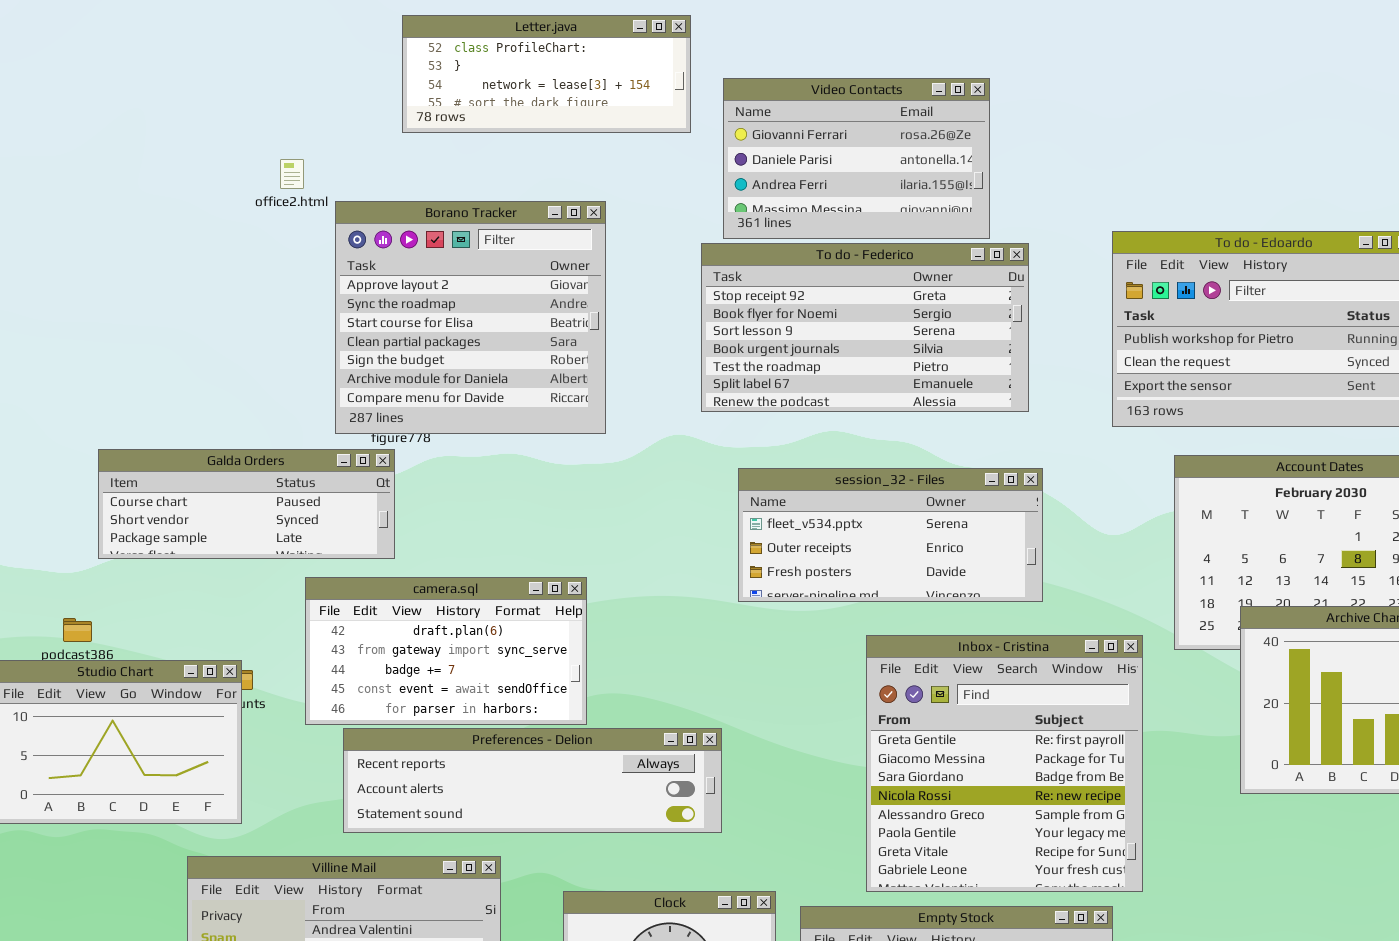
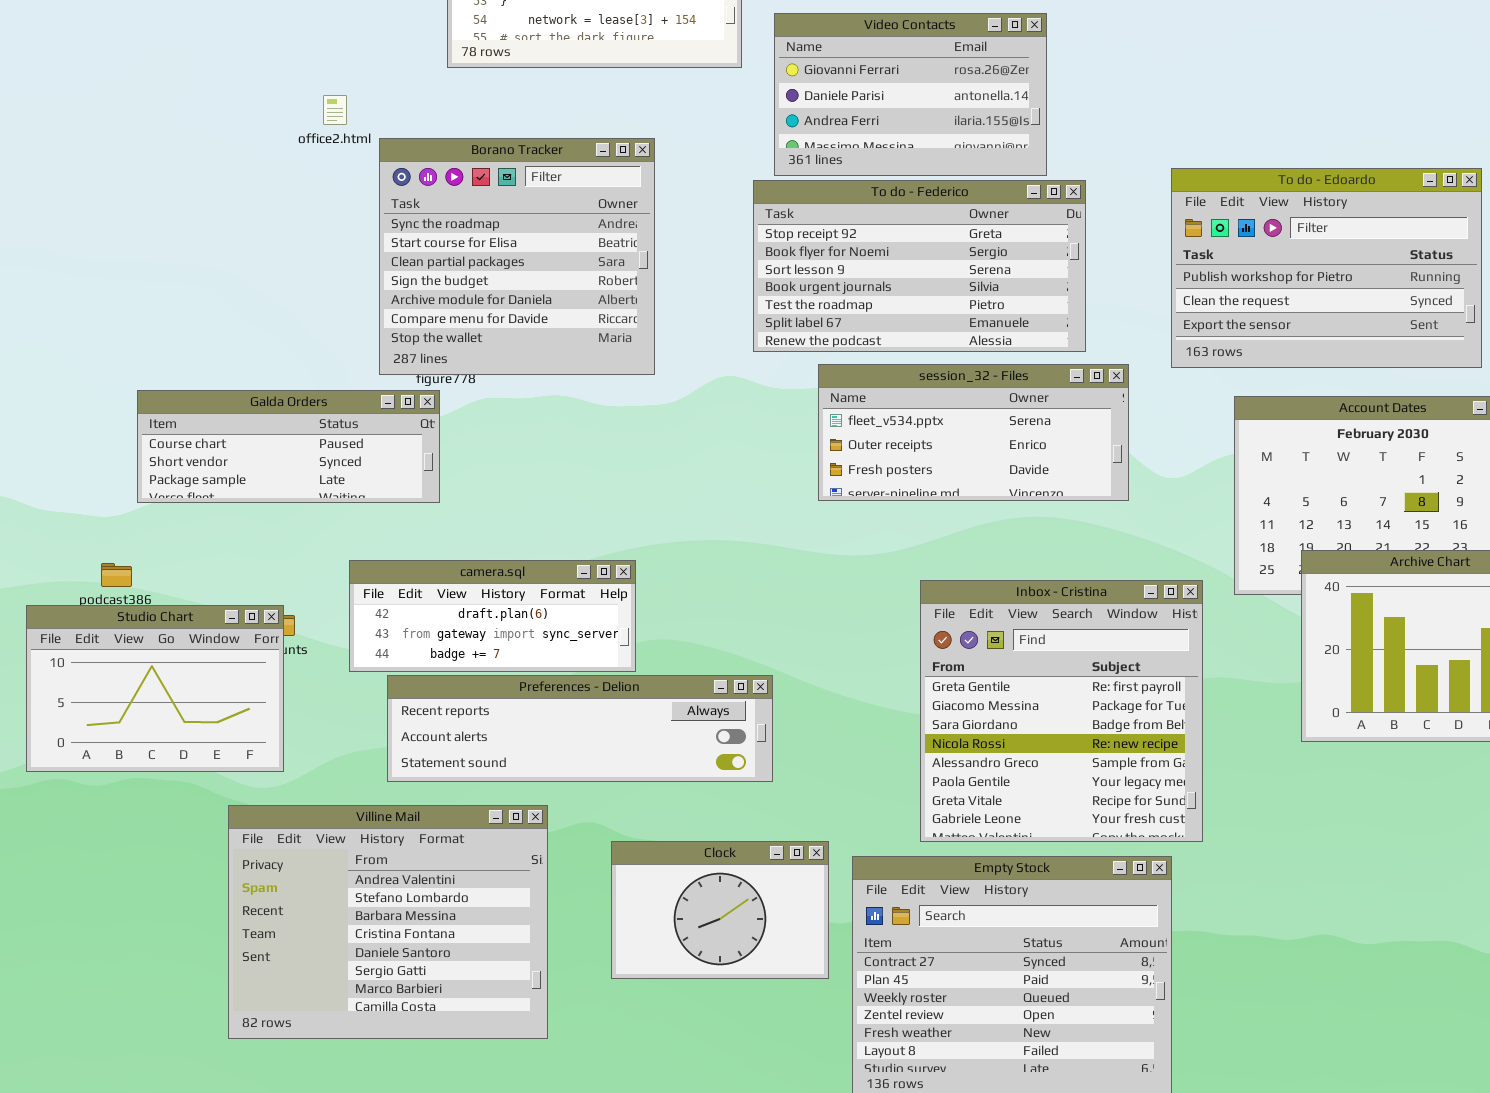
Borano Tracker: [335,201,606,434] -> [379,138,655,375], scrolled down 1 row
session_32 - Files: [738,468,1043,602] -> [818,364,1129,501], moved
camera.sql: [305,577,587,725] -> [349,560,636,672], resized

